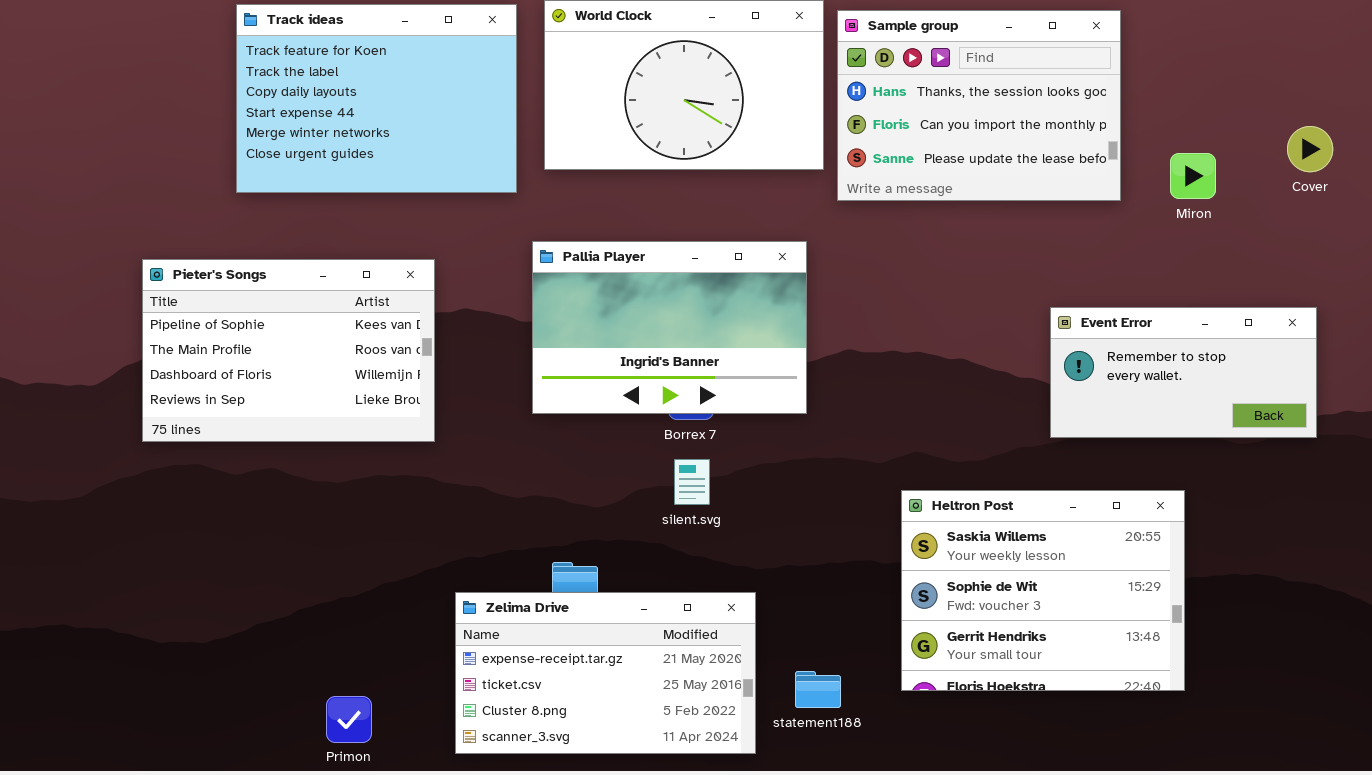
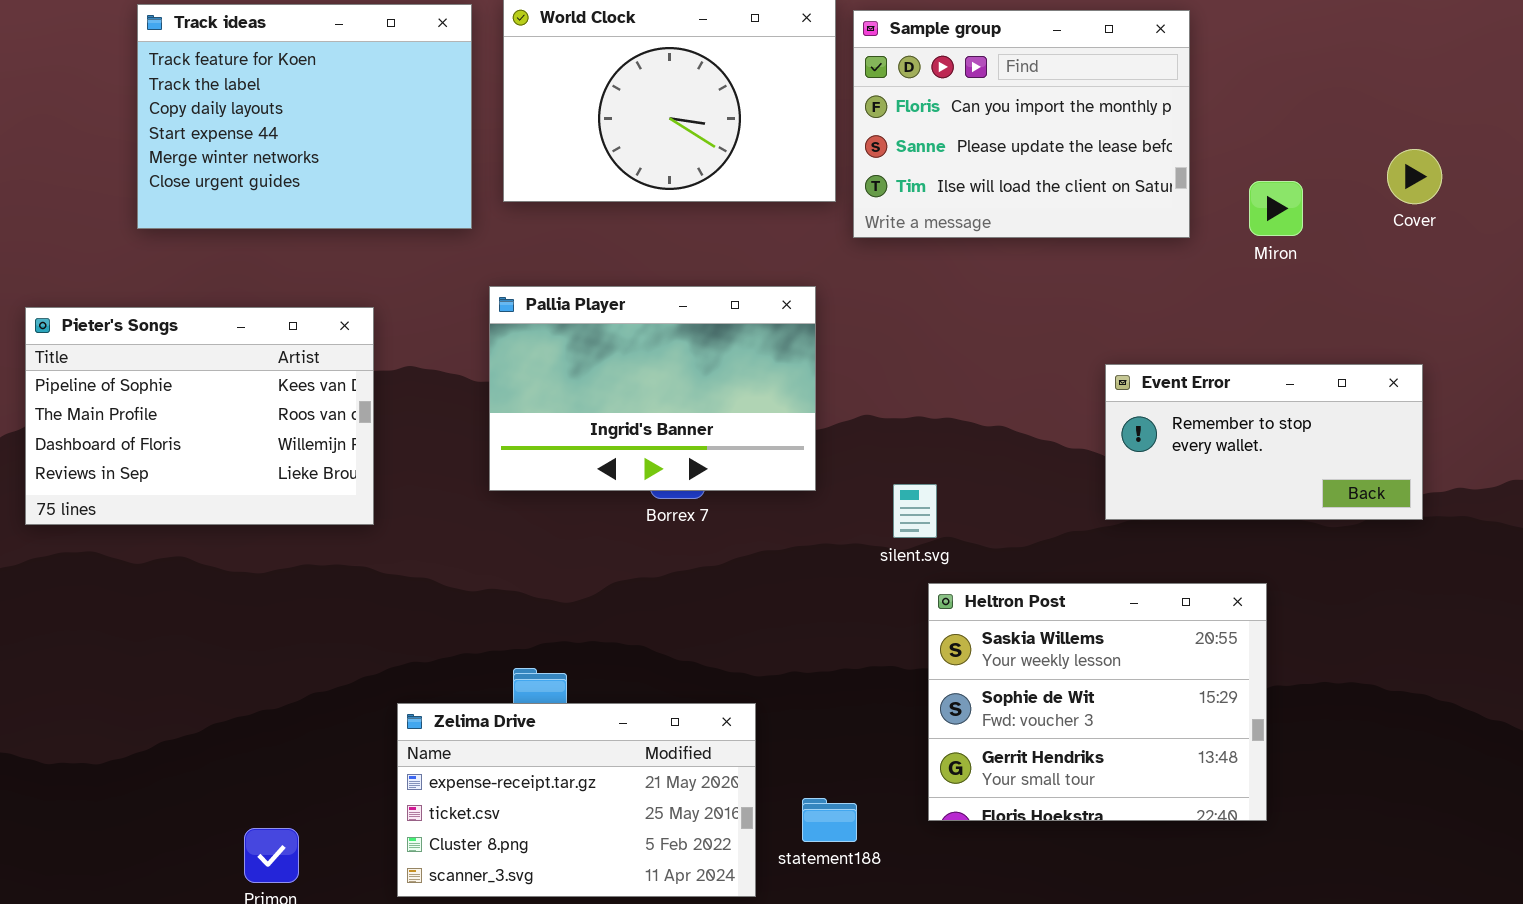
Sample group: [837,10,1121,201] -> [853,10,1190,238], scrolled down 1 row
silent.svg: [674,459,710,505] -> [893,484,937,538], moved

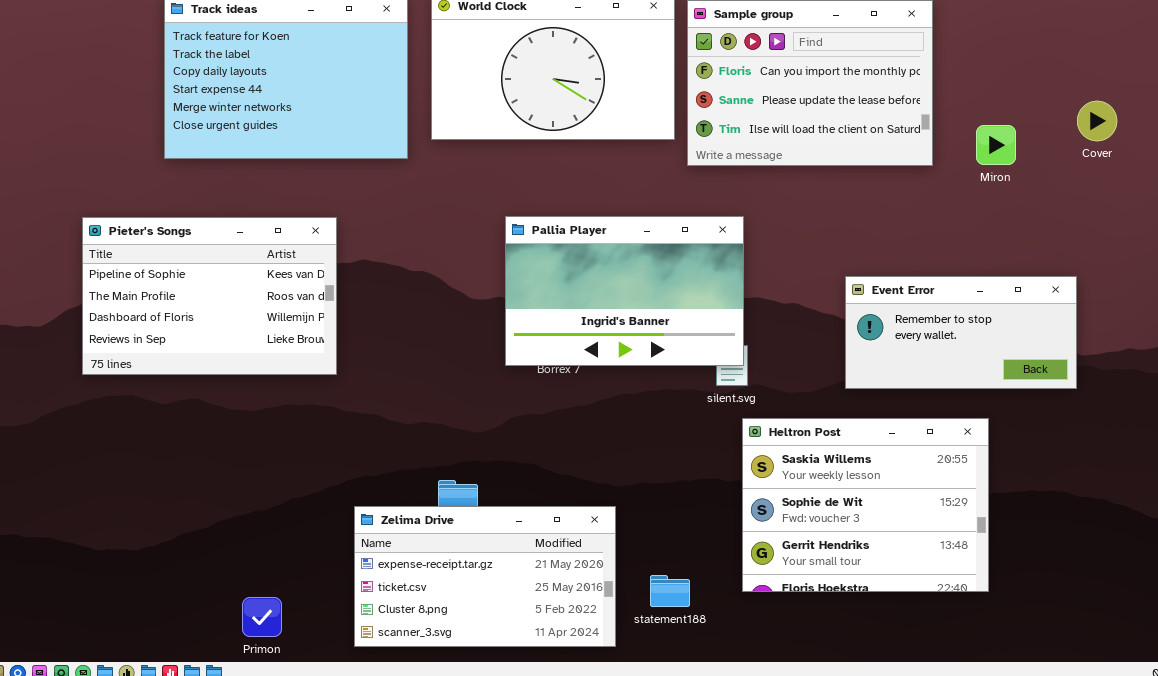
Pallia Player: [489,286,816,491] -> [505,216,744,366], moved
Event Error: [1105,364,1423,520] -> [845,276,1077,389], moved

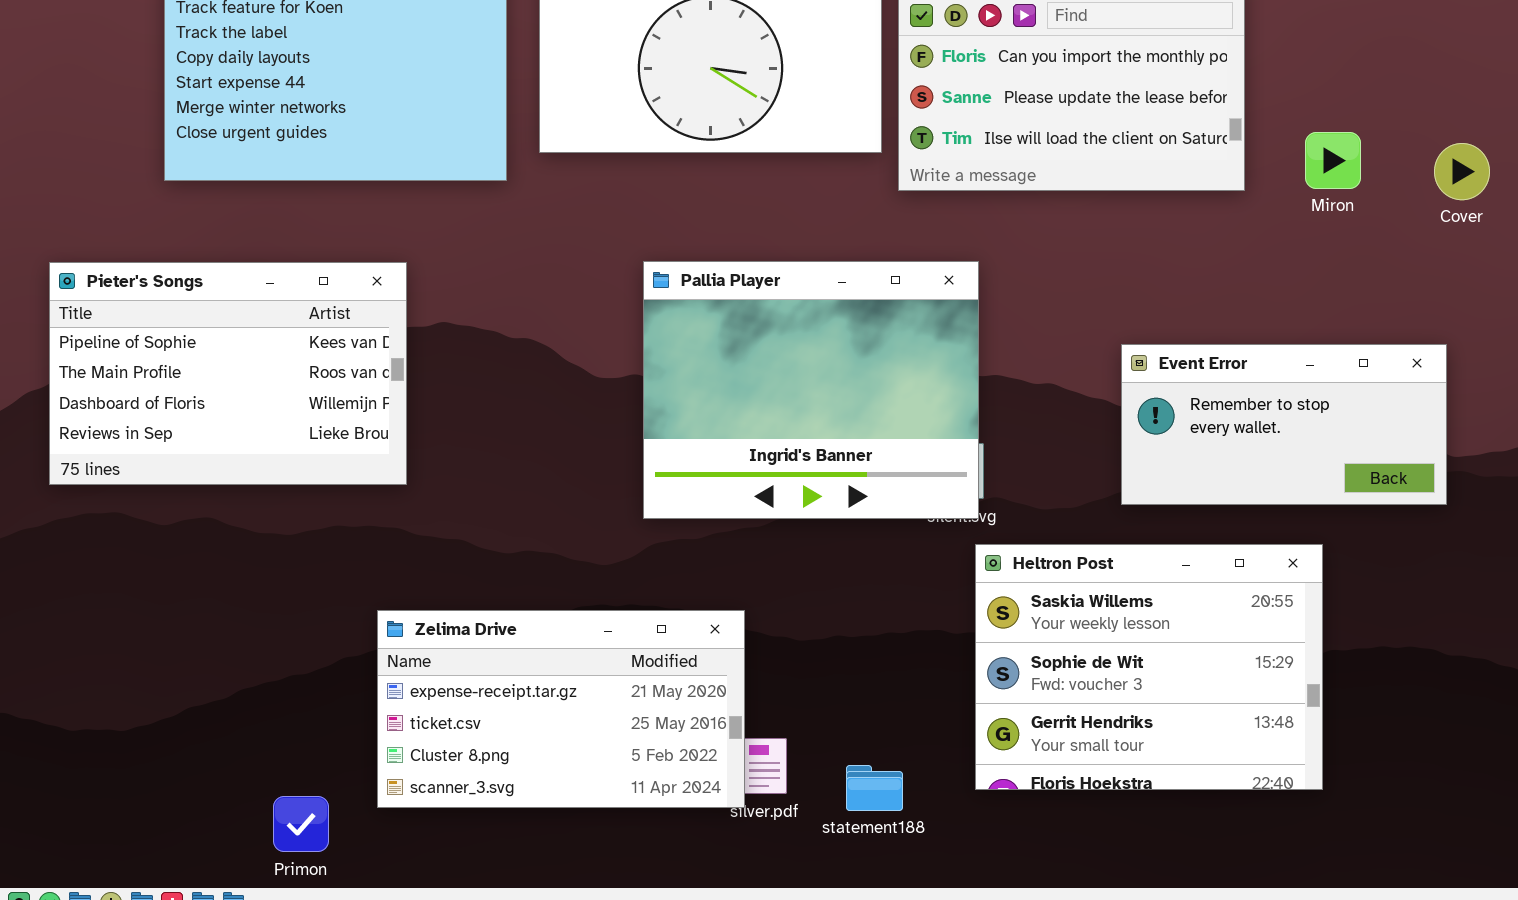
Cover: [1077,101,1117,141] -> [1434,143,1490,200], moved
Pallia Player: [505,216,744,366] -> [643,261,979,519], resized
Zelima Drive: [354,506,616,647] -> [377,610,745,808], moved

